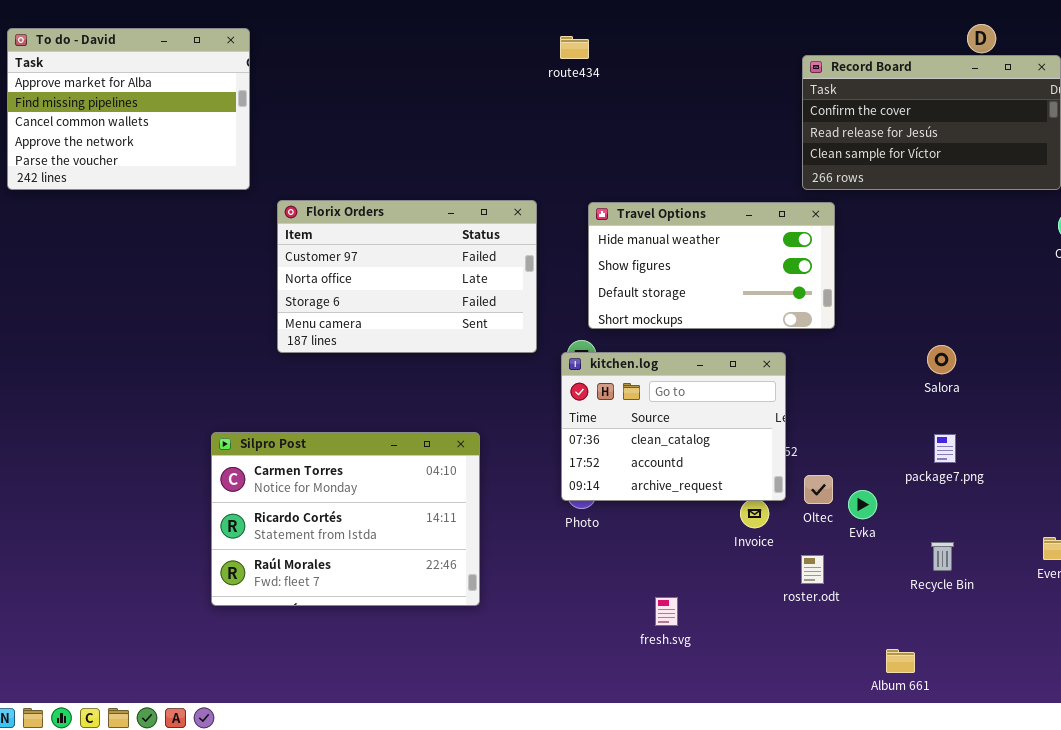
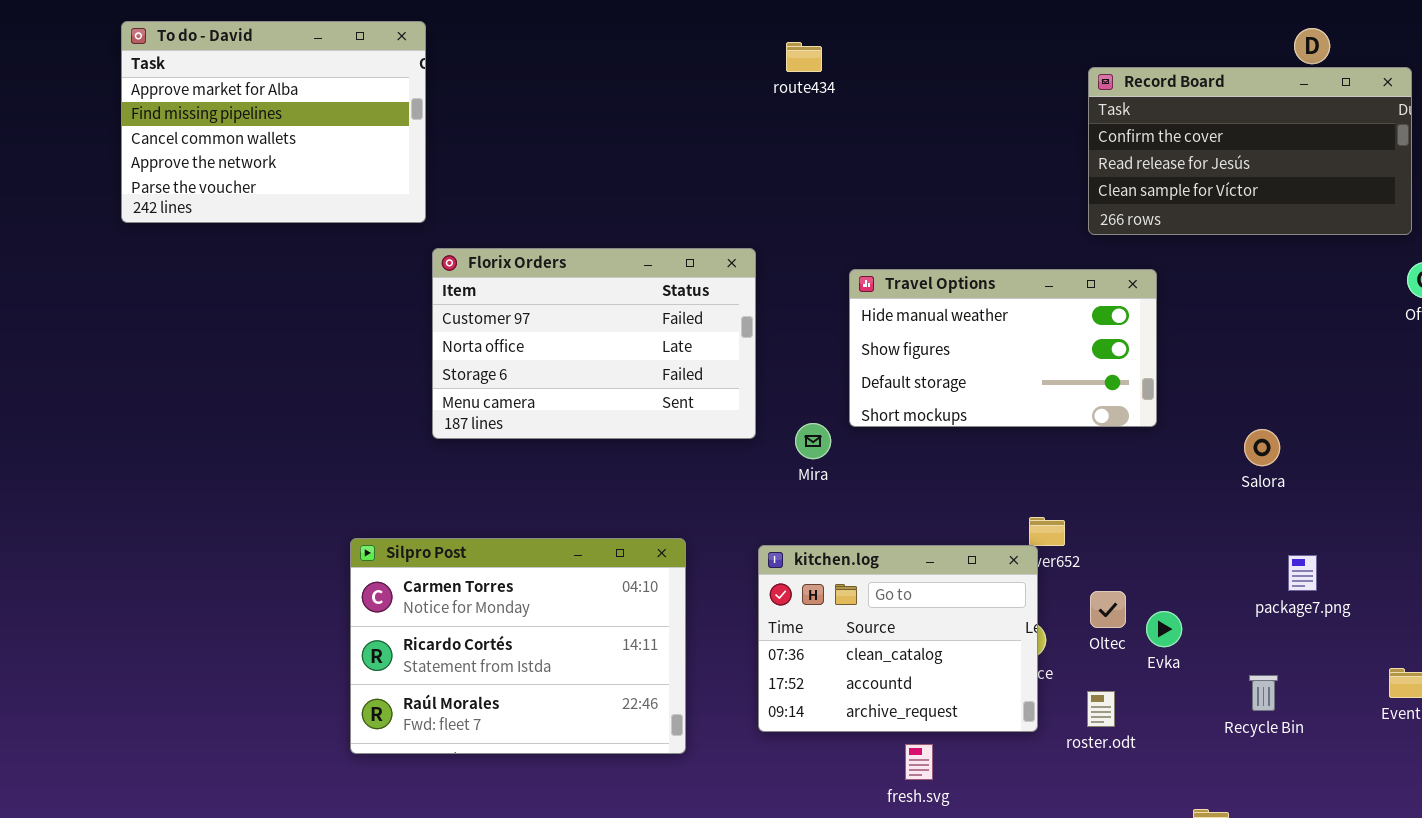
To do - David: [7,28,250,190] -> [121,21,426,223], moved
Travel Options: [588,202,835,329] -> [849,269,1157,427], moved
kitchen.log: [561,352,786,501] -> [758,545,1038,732], moved
package7.png: [934,434,956,463] -> [1288,555,1317,591], moved

